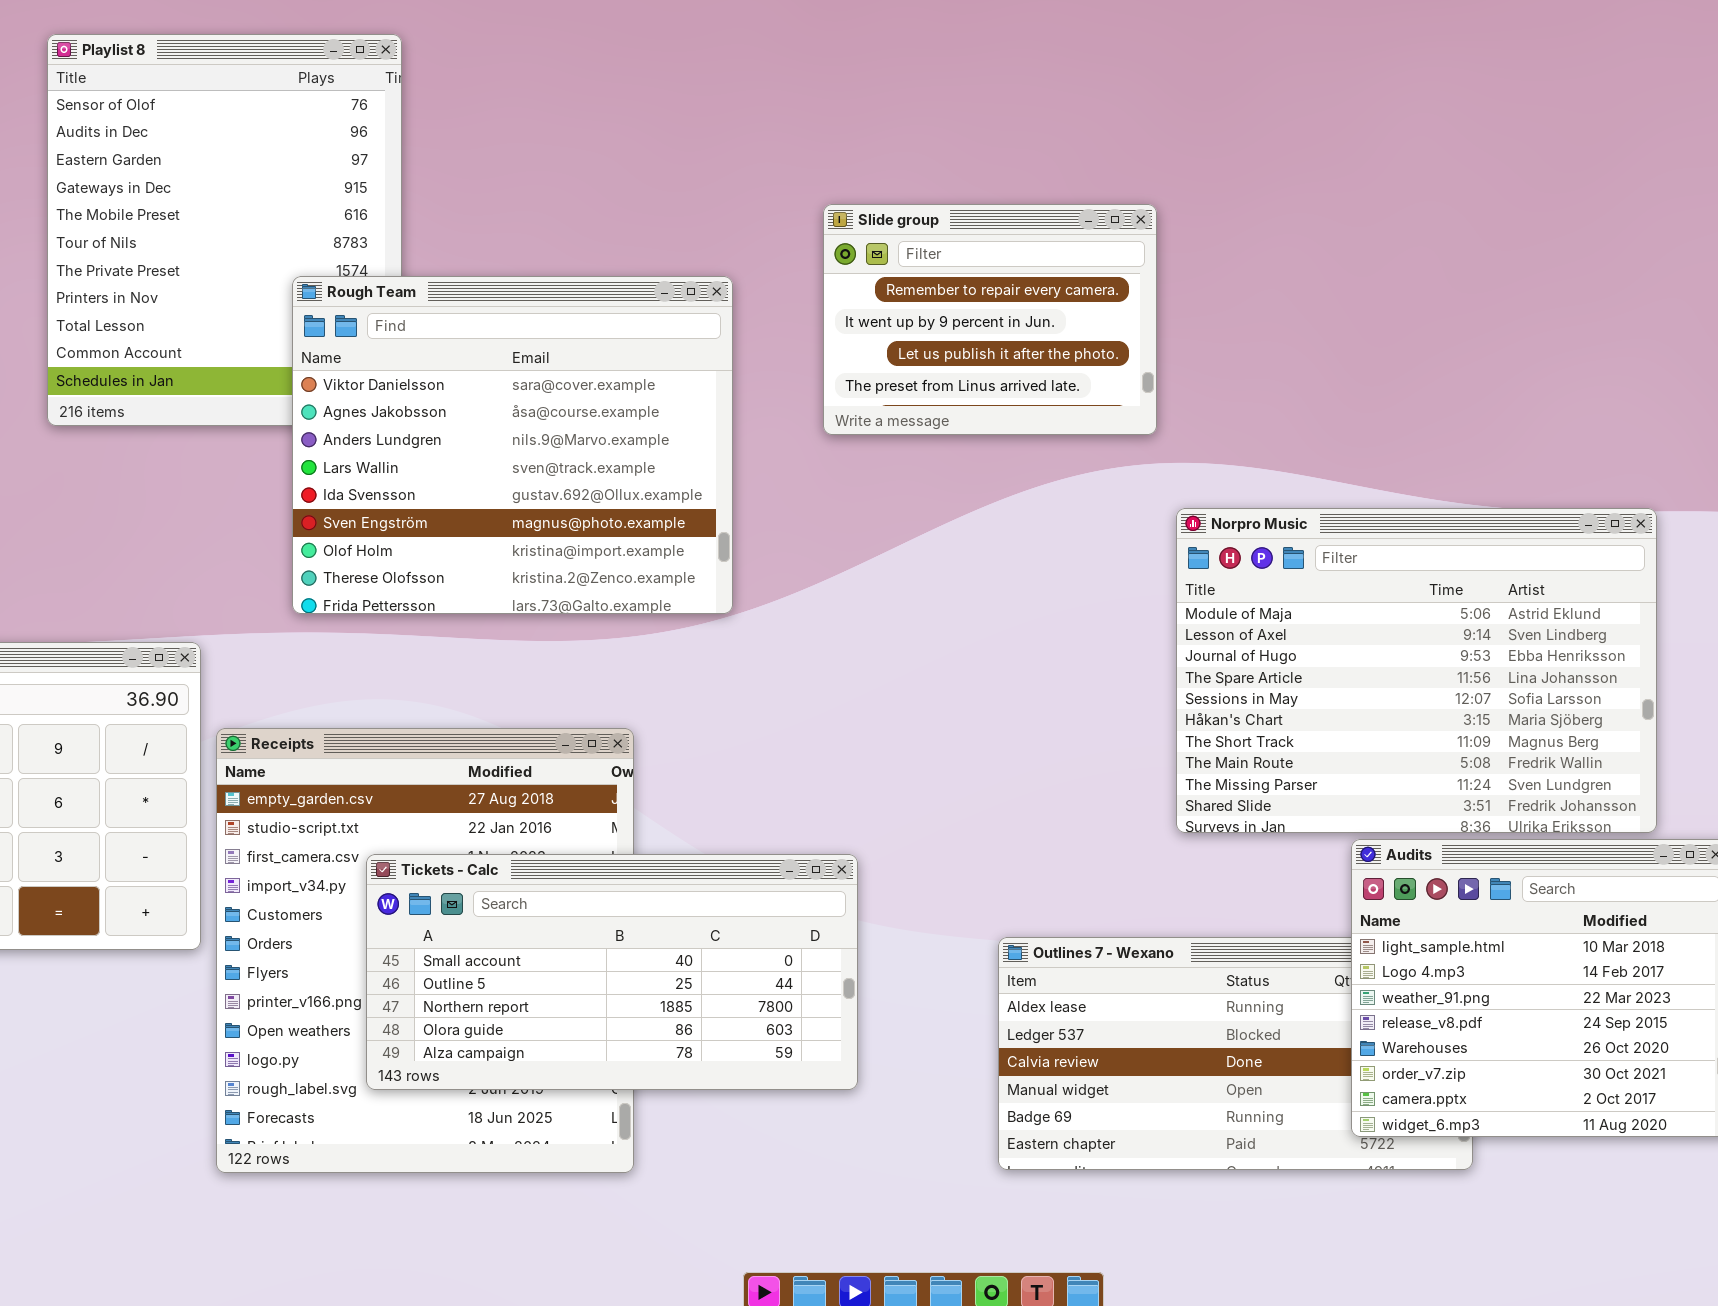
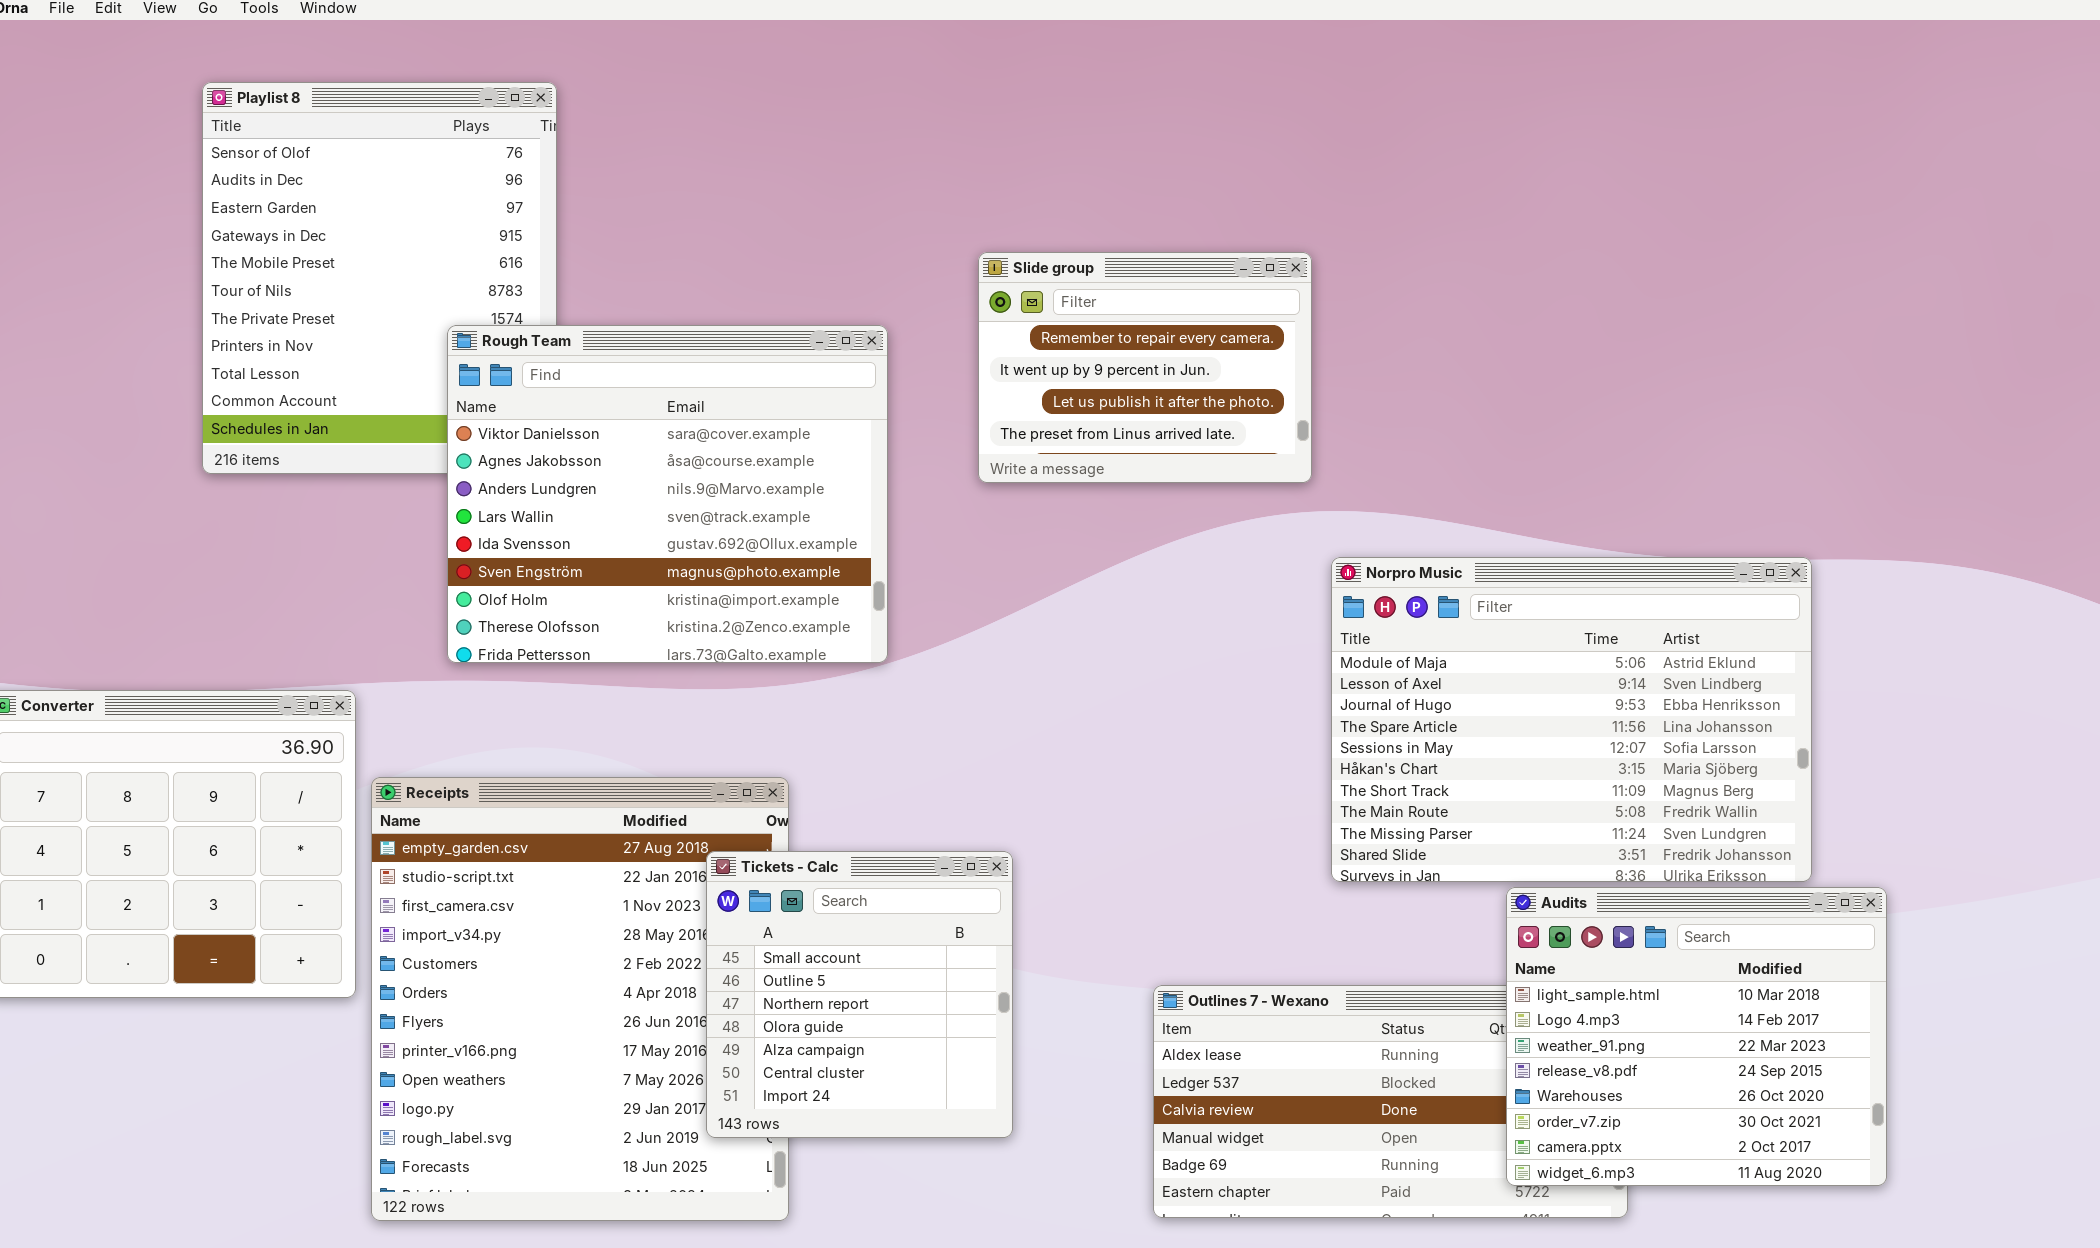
Tickets - Calc: [366,854,858,1090] -> [706,851,1013,1138], resized

